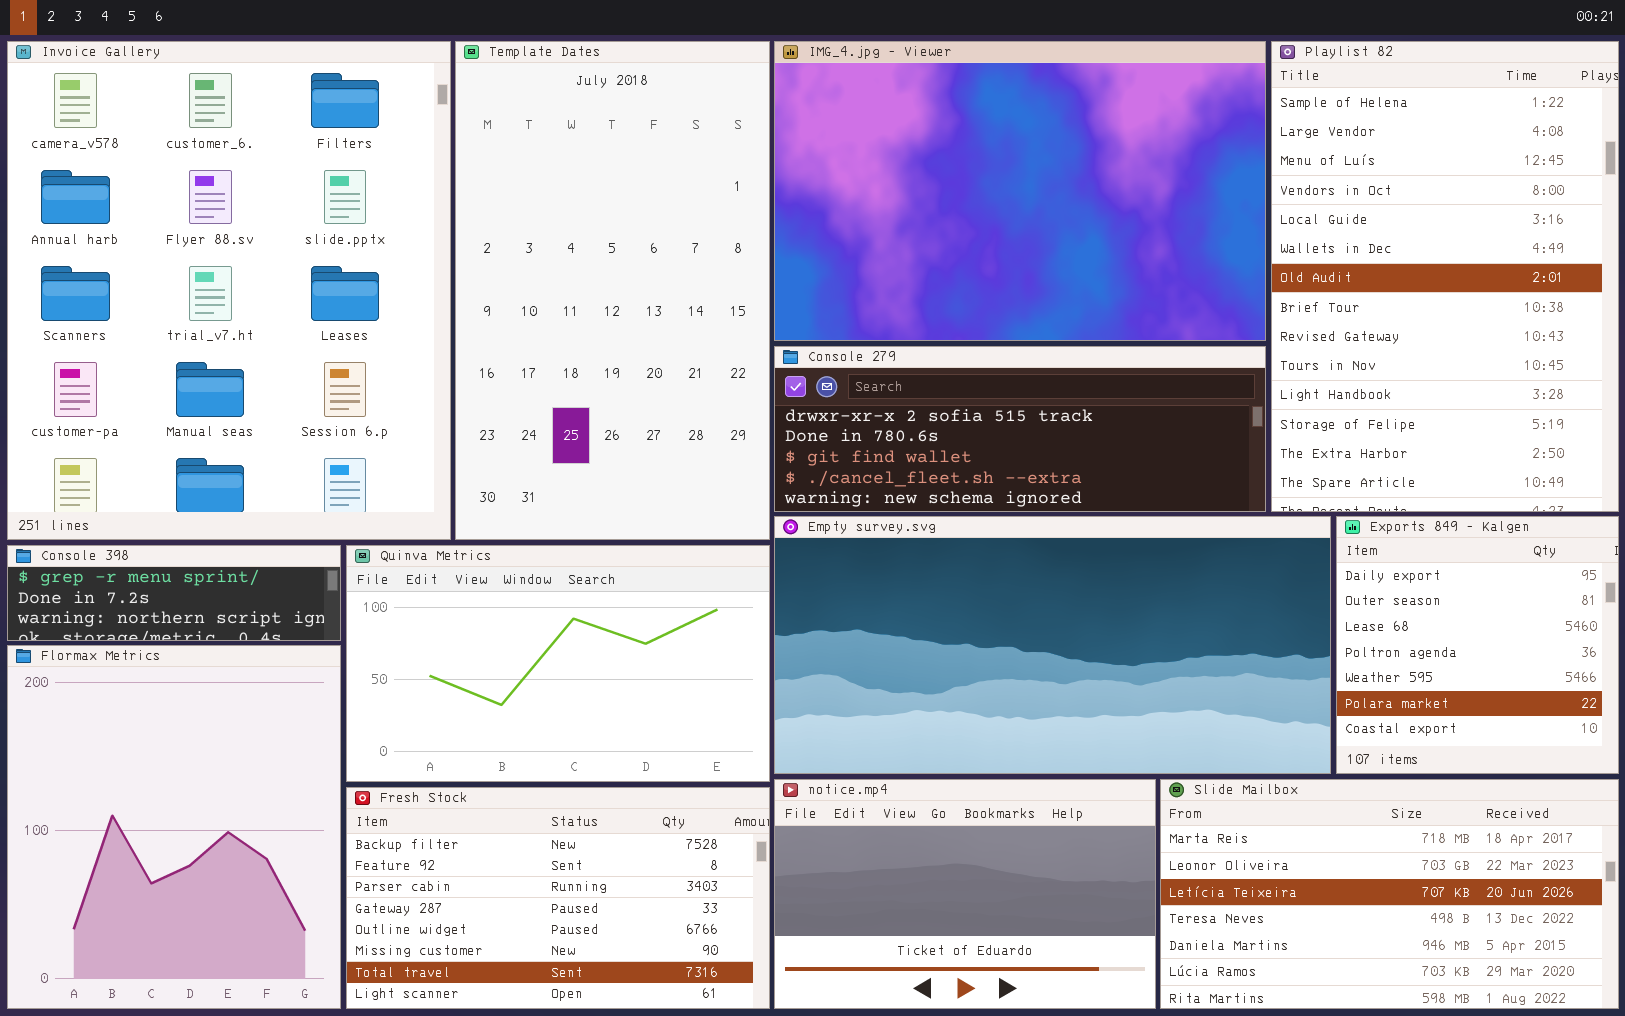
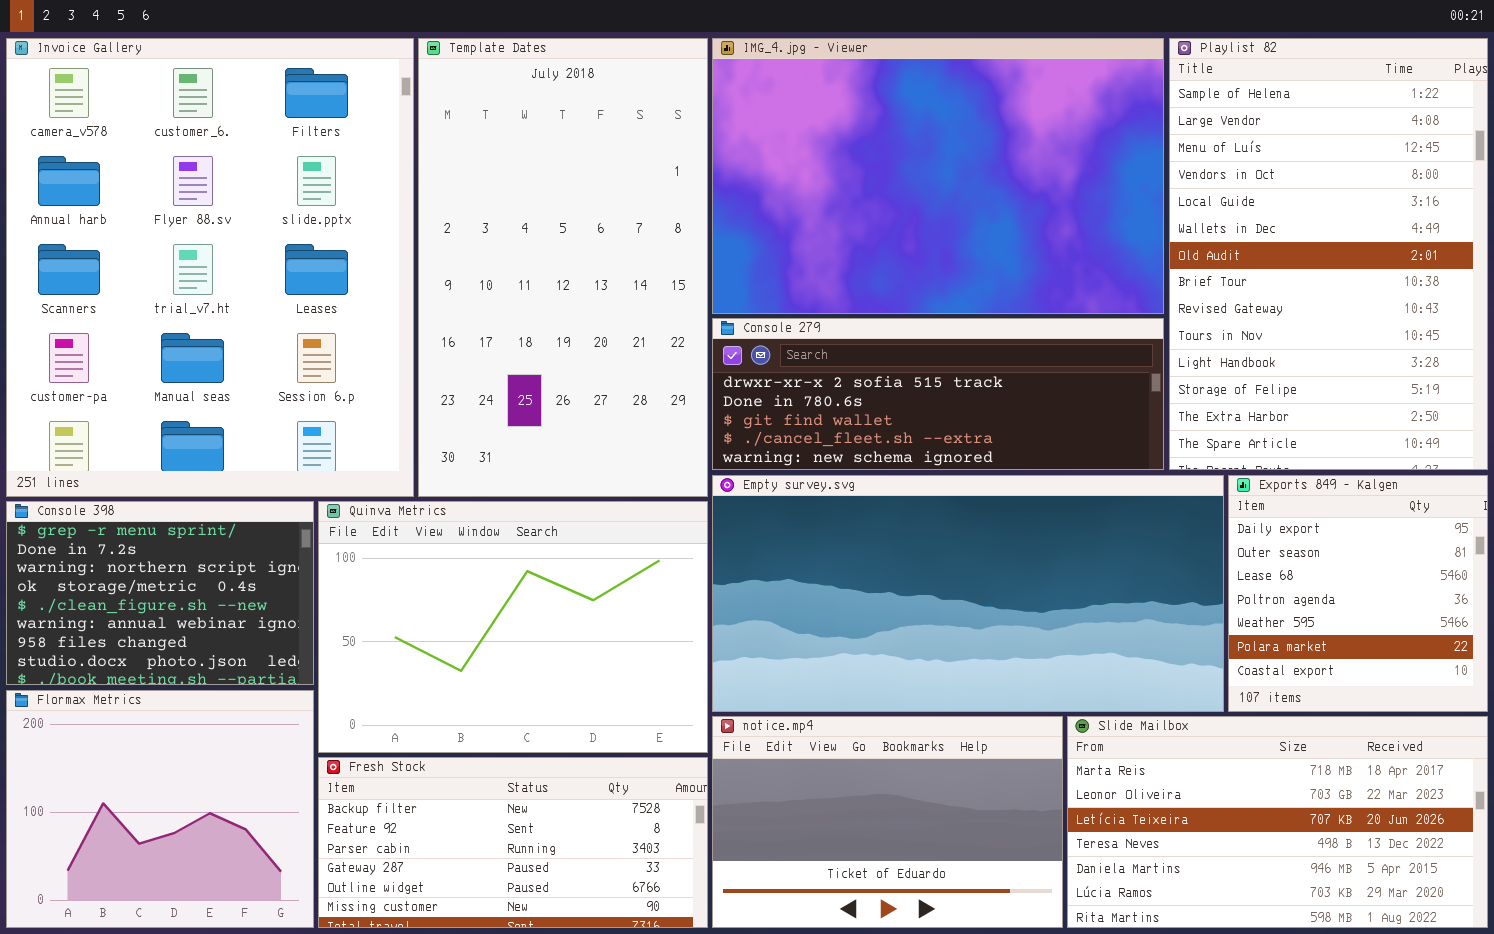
Console 398: [7,545,341,641] -> [6,501,314,685], resized
Quinva Metrics: [346,545,770,782] -> [318,501,708,753], resized
Flormax Metrics: [7,645,341,1009] -> [6,690,314,928], resized
Fresh Stock: [346,787,770,1009] -> [318,757,708,928], resized

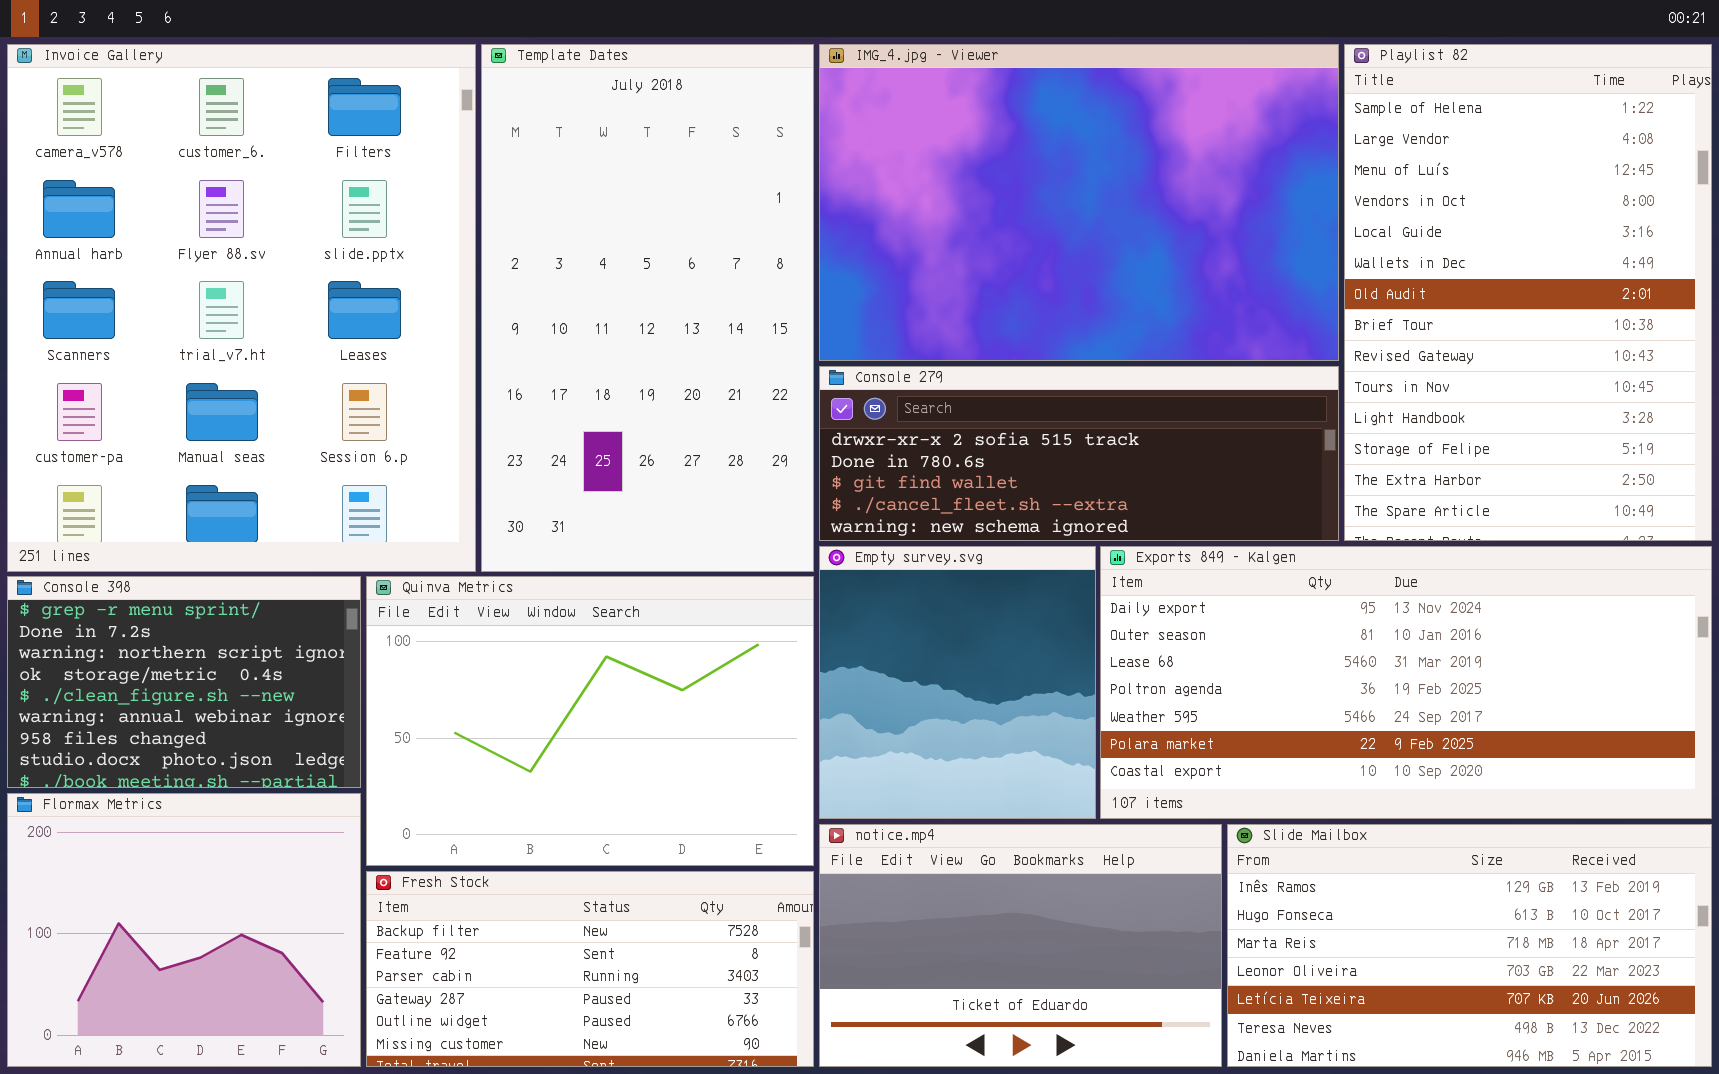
Empty survey.svg: [712,475,1224,712] -> [819,546,1096,819], resized
Exports 849 - Kalgen: [1228,475,1488,712] -> [1100,546,1712,819], resized
Slide Mailbox: [1067,716,1488,928] -> [1227,824,1712,1067], scrolled up 2 rows

